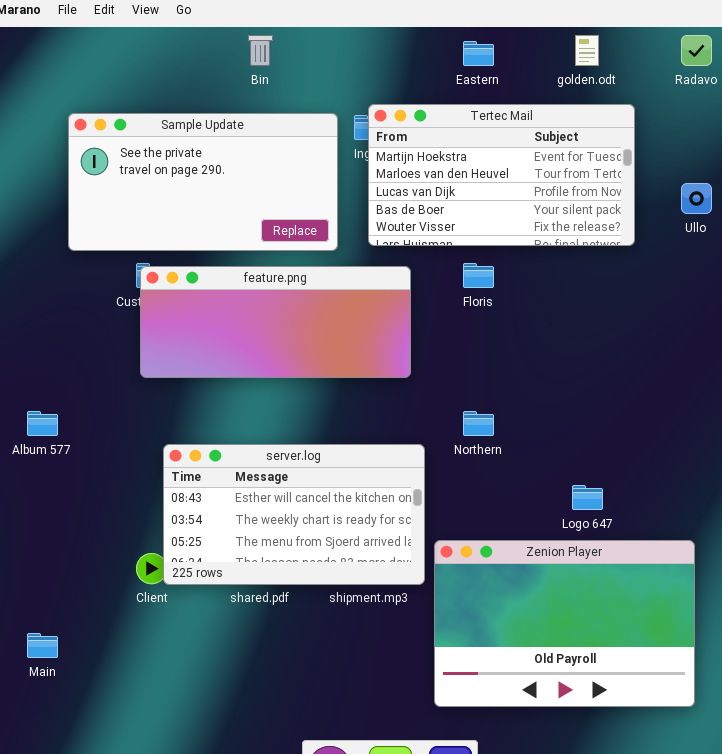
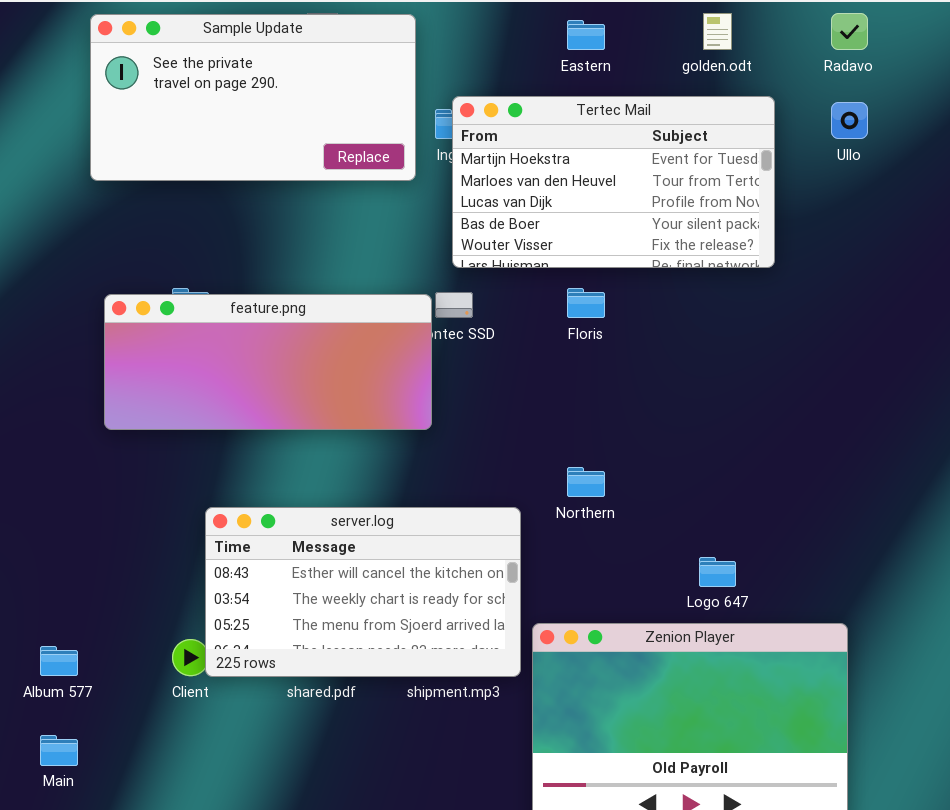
Sample Update: [68,113,338,251] -> [90,14,416,181], moved
Ullo: [681,183,712,214] -> [831,102,868,139], moved
feature.png: [140,266,411,378] -> [104,294,432,430], moved
Album 577: [27,411,58,436] -> [40,646,78,676], moved

